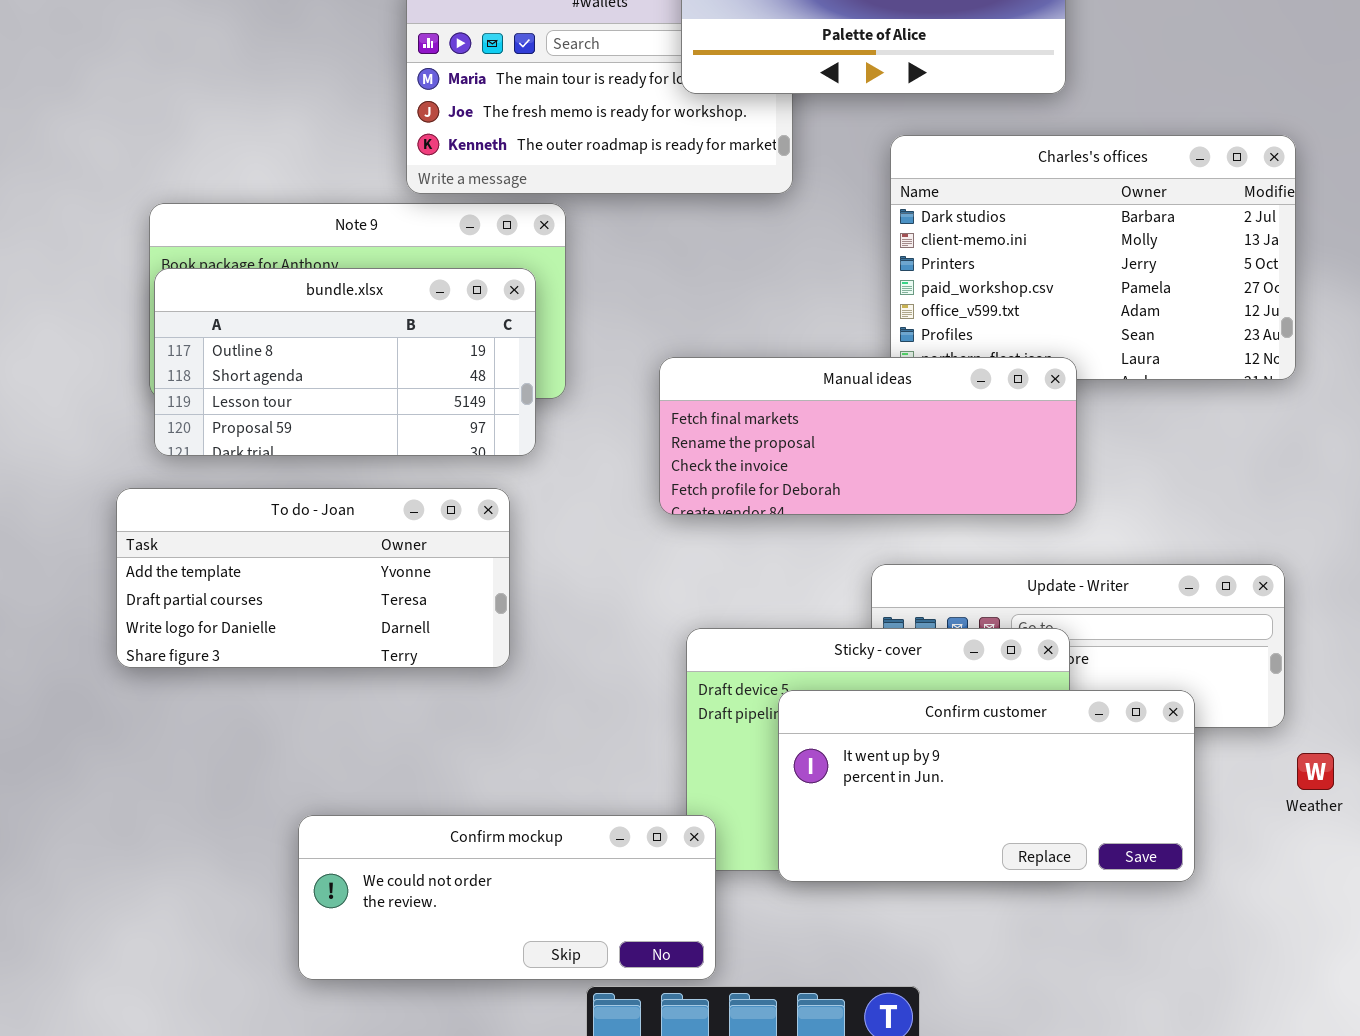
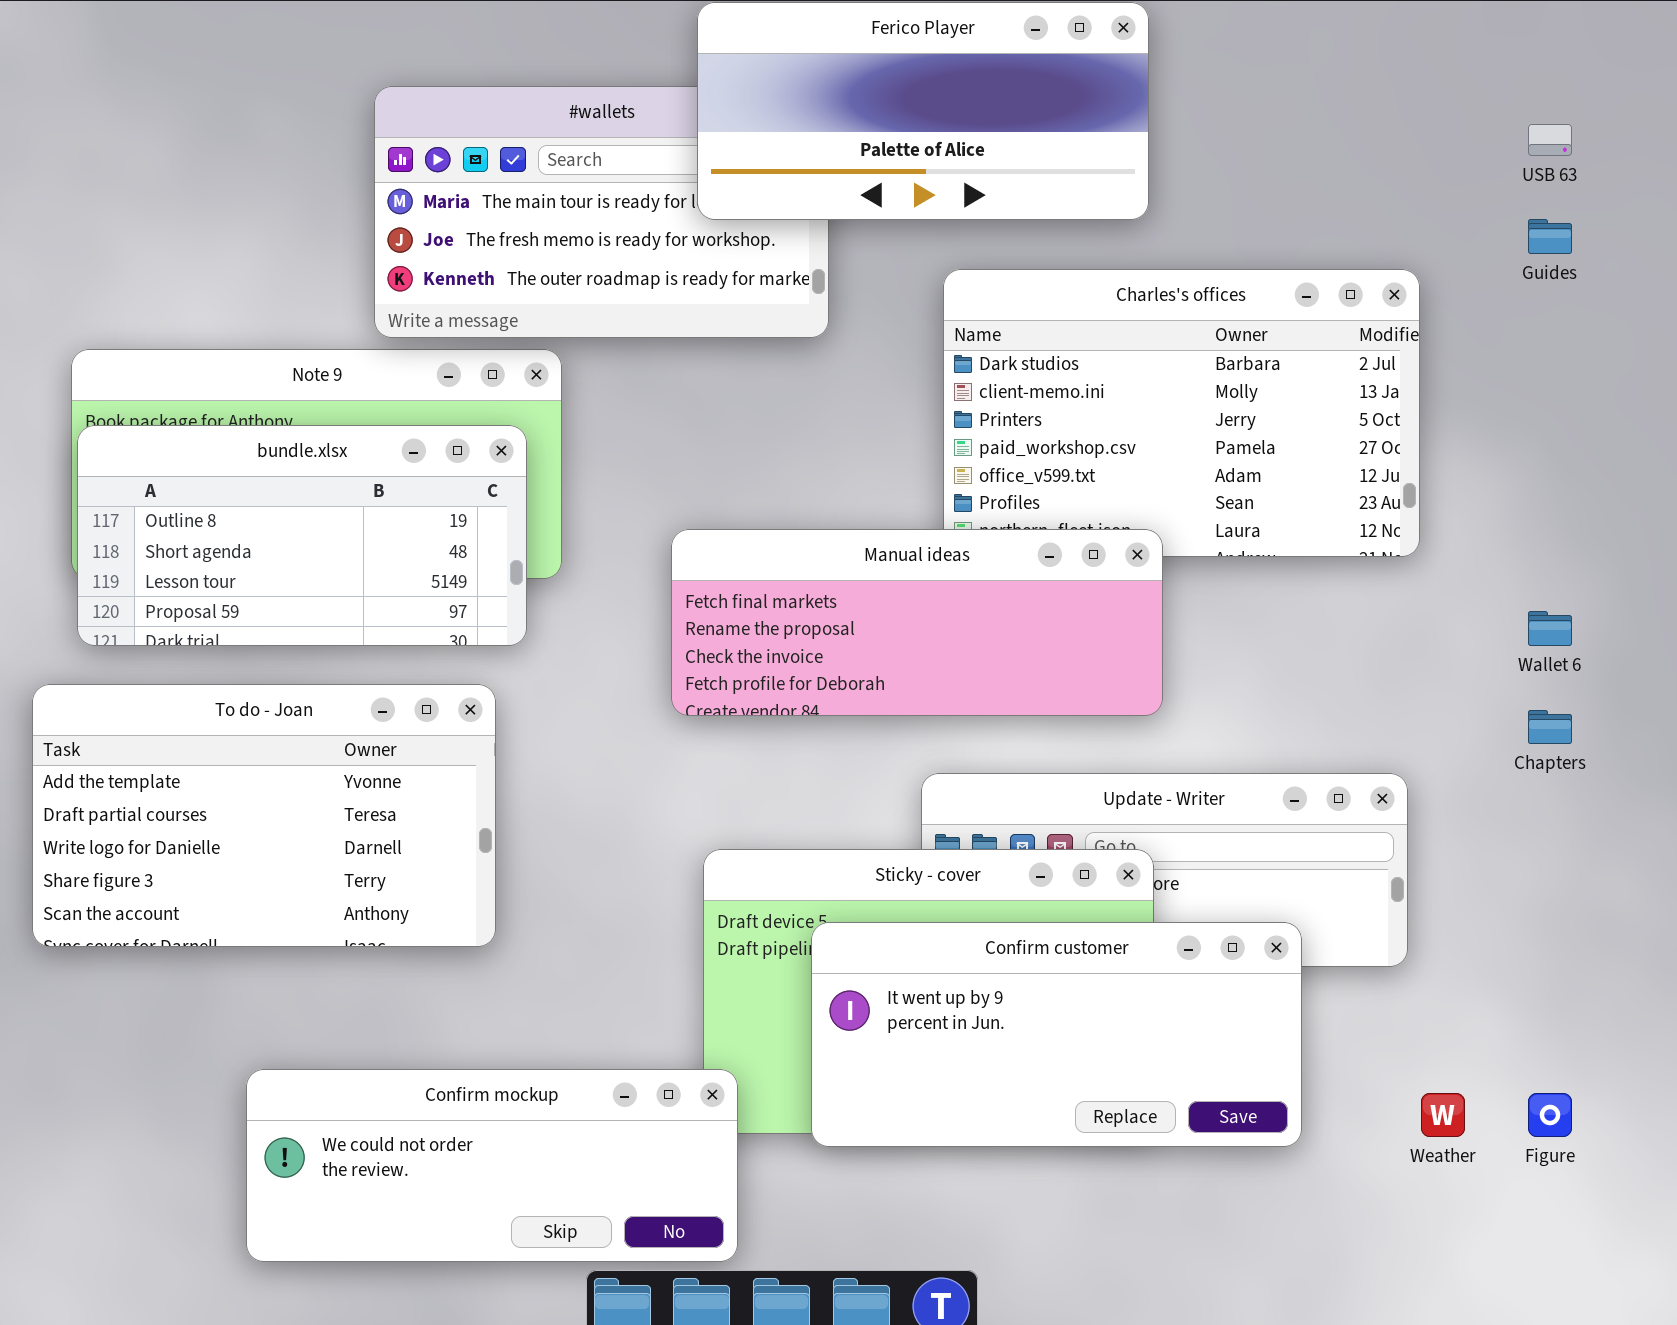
To do - Joan: [116,488,510,668] -> [32,684,496,947], resized
Weather: [1297,753,1334,790] -> [1421,1093,1465,1137], moved

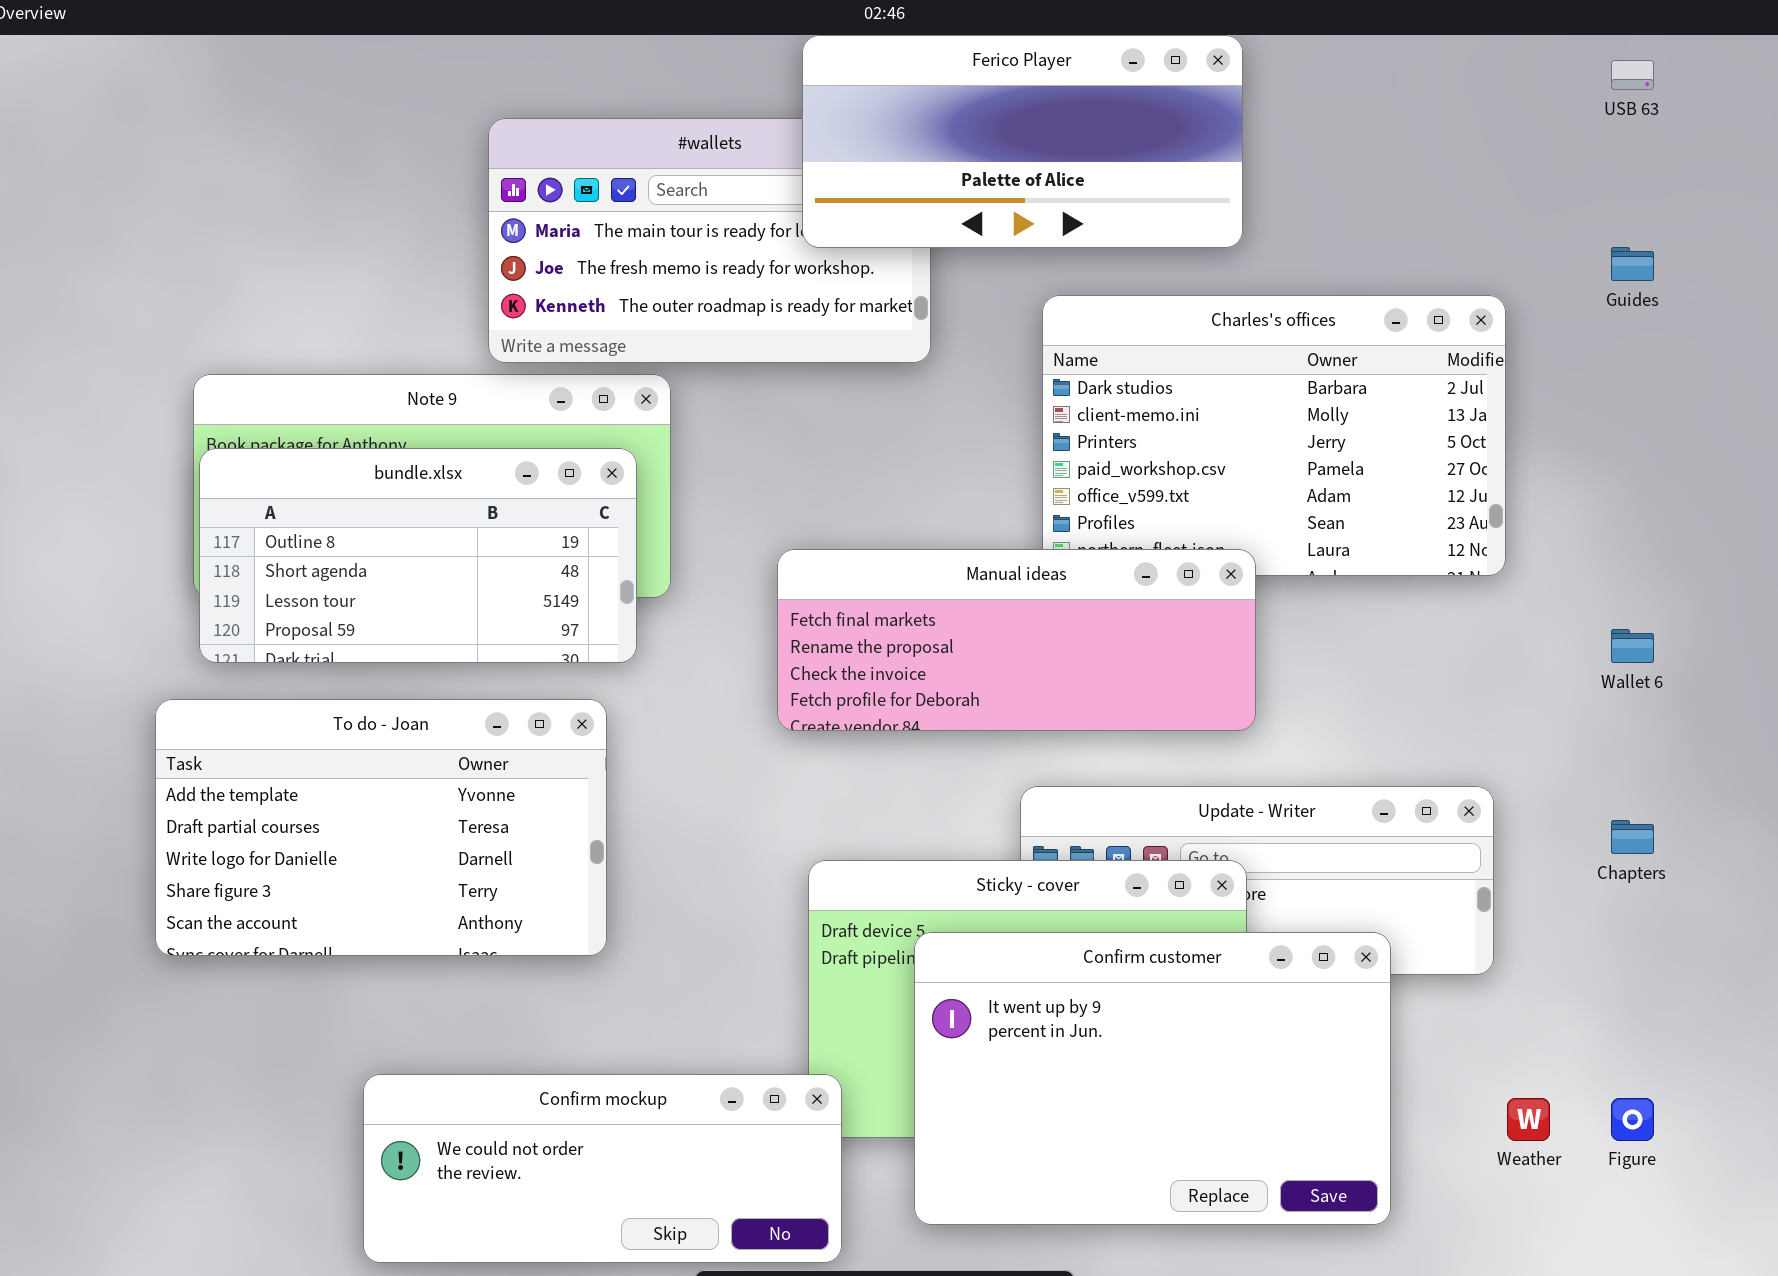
USB 63: [1528,124,1572,156] -> [1611,60,1654,90], moved
Chapters: [1528,710,1572,744] -> [1611,820,1654,854], moved
Confirm customer: [811,922,1302,1147] -> [914,932,1391,1225], resized

